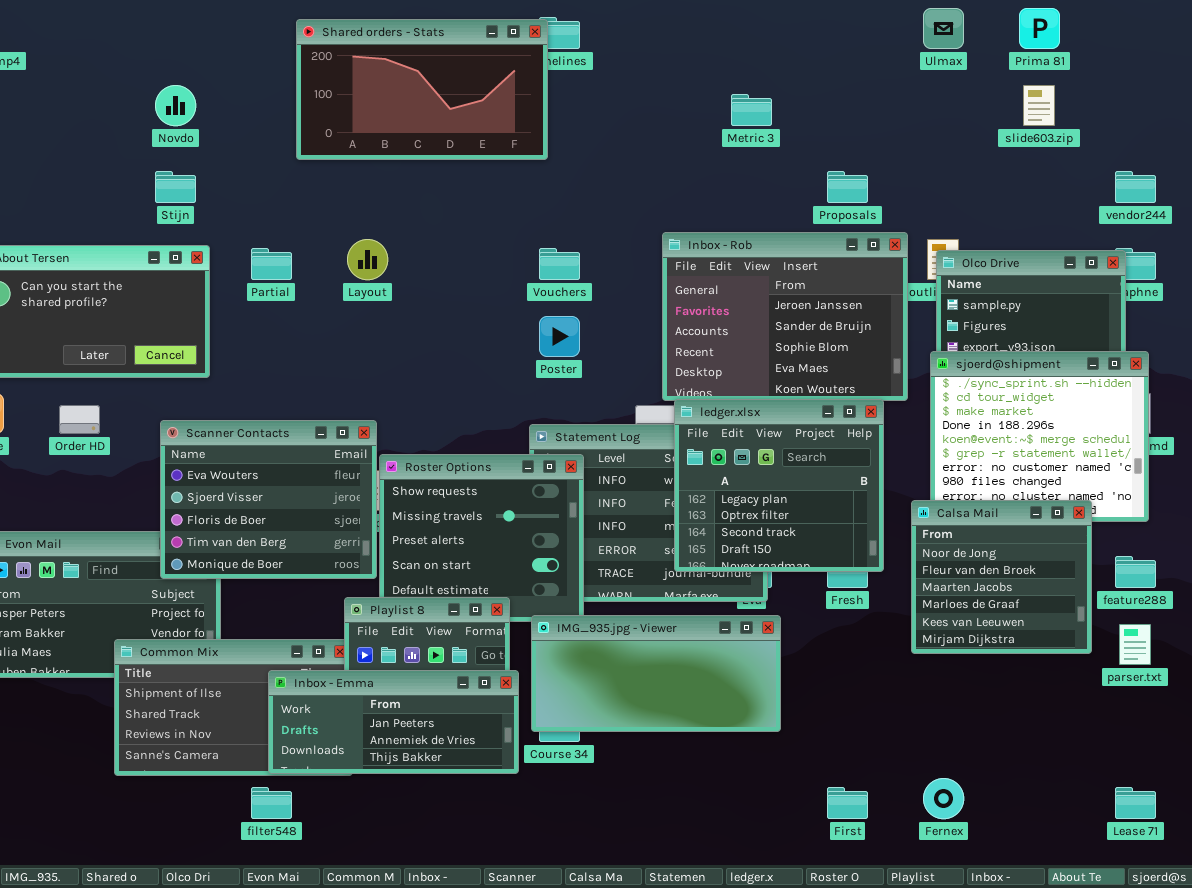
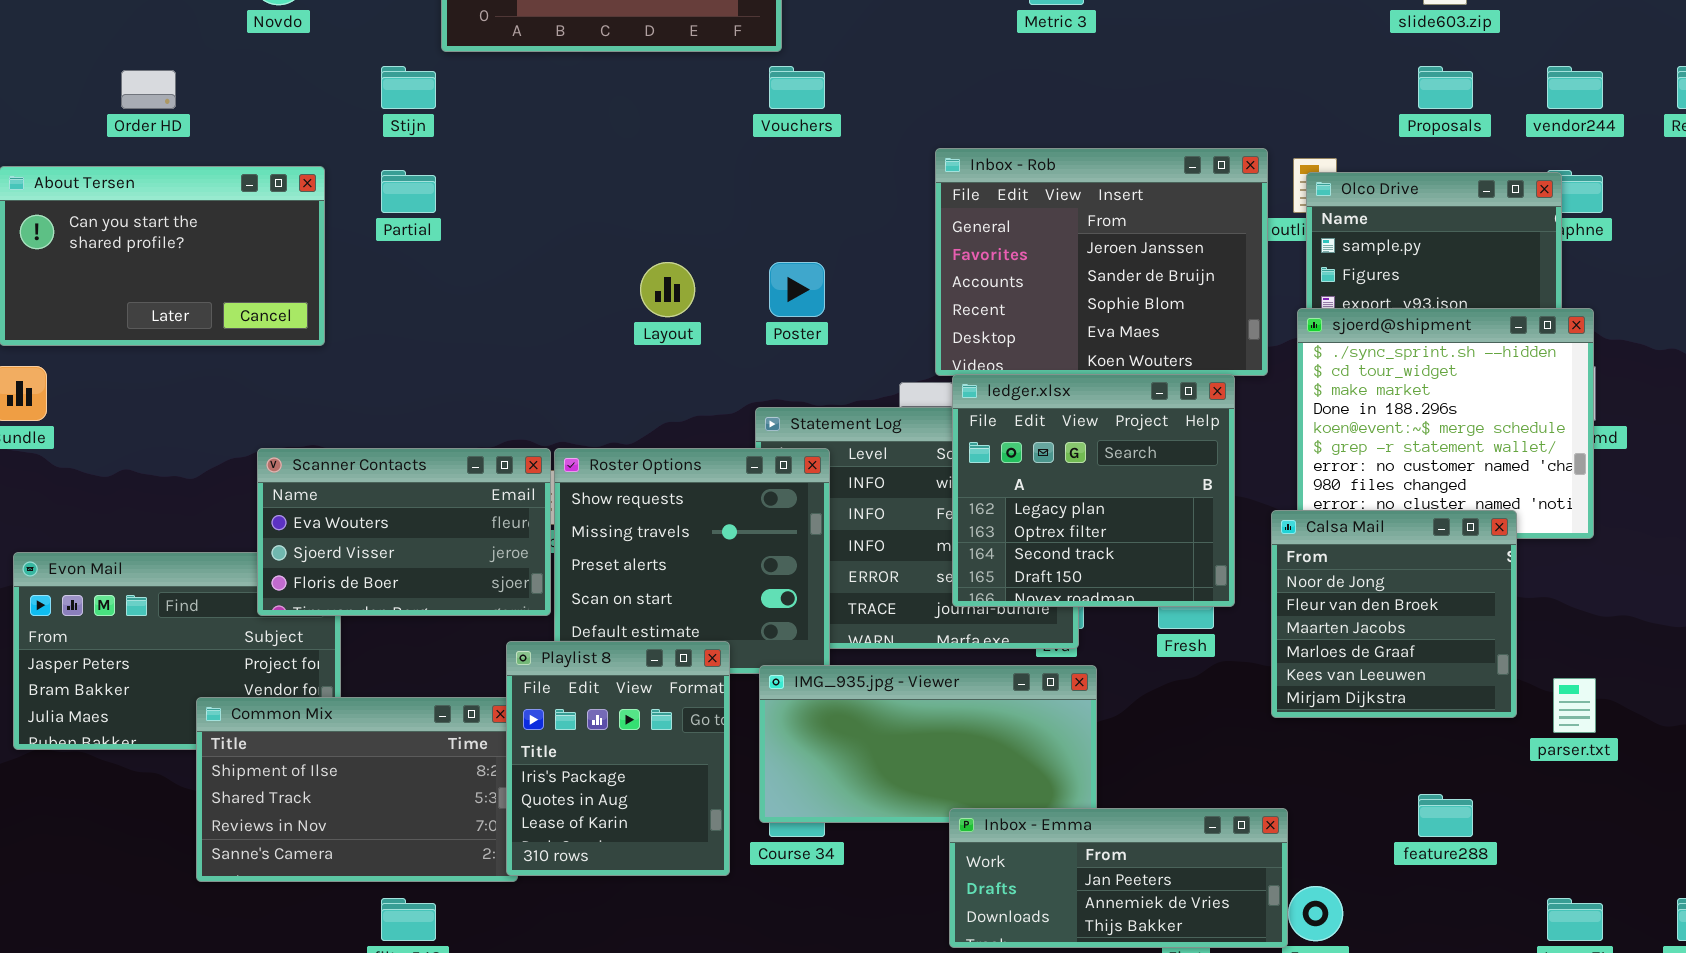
Stijn: [155,171,196,203] -> [381,66,436,109], moved
Proposals: [827,171,868,203] -> [1418,66,1473,109], moved
Layout: [347,239,388,280] -> [640,262,695,317], moved
Vouchers: [539,248,580,280] -> [769,66,825,109], moved
Order HD: [59,405,100,434] -> [121,70,176,109], moved
Scanner Contacts: [160,420,377,579] -> [257,448,551,616], resized
feature288: [1115,556,1156,588] -> [1418,794,1473,837], moved
Inbox - Emma: [268,670,519,774] -> [949,808,1288,948], moved

